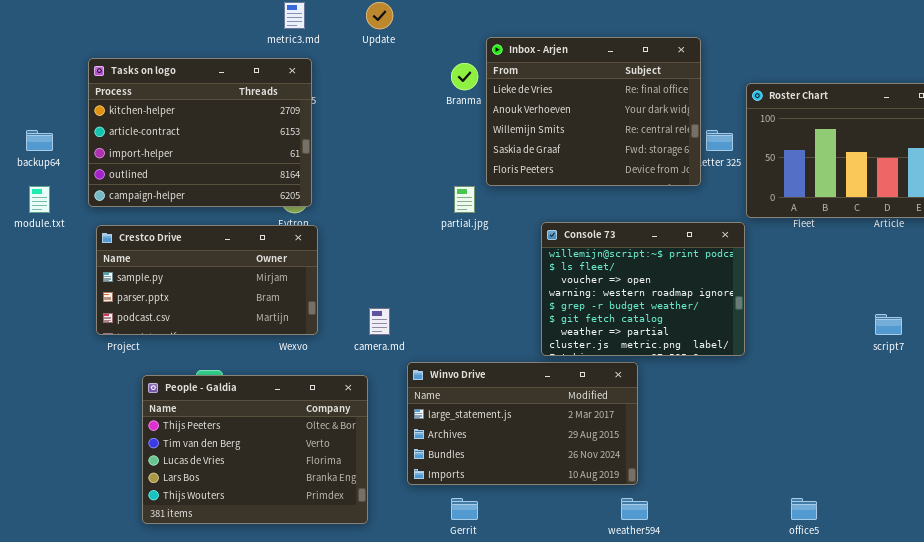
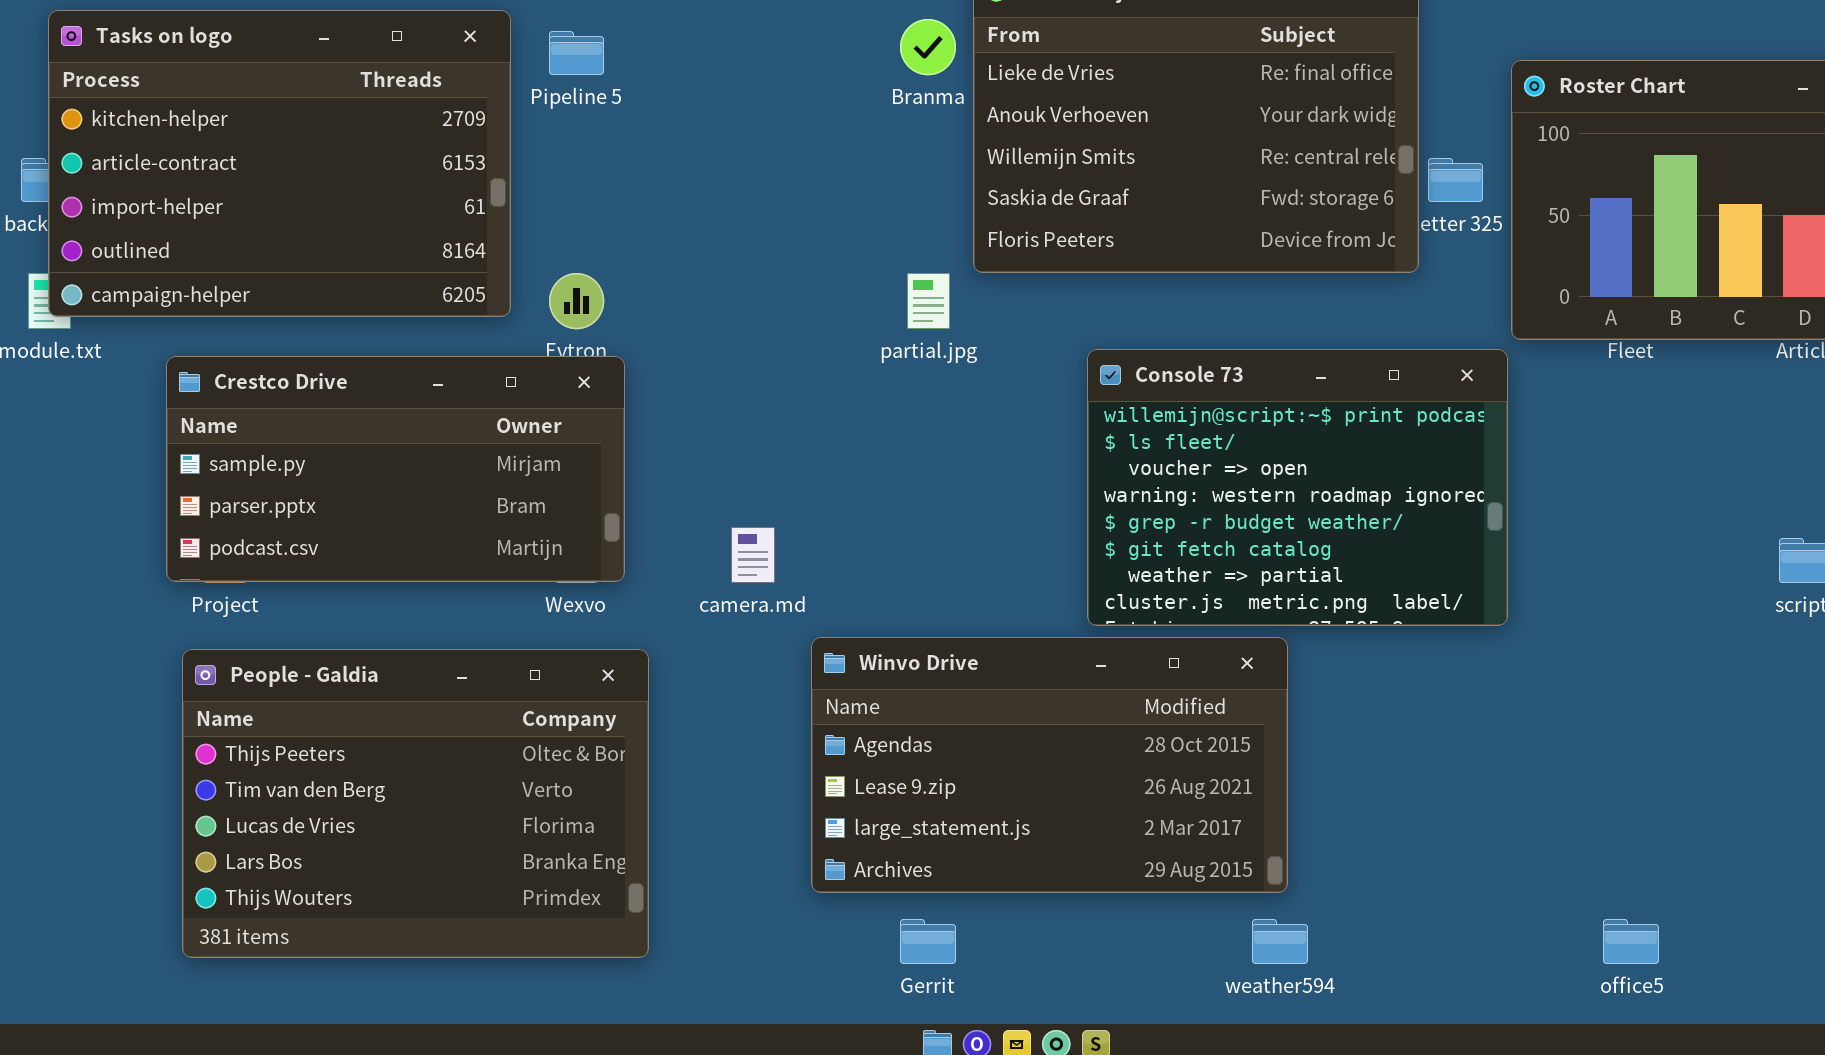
Tasks on logo: [88,58,312,207] -> [48,10,511,317], moved
Winvo Drive: [407,362,638,485] -> [811,637,1288,893], scrolled up 2 rows
People - Galdia: [142,375,368,524] -> [182,649,649,958], moved

